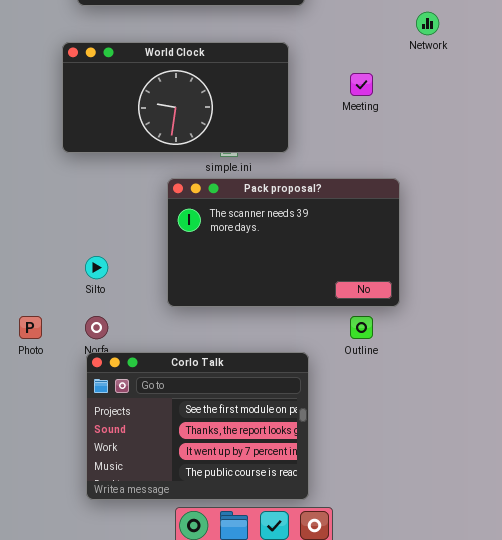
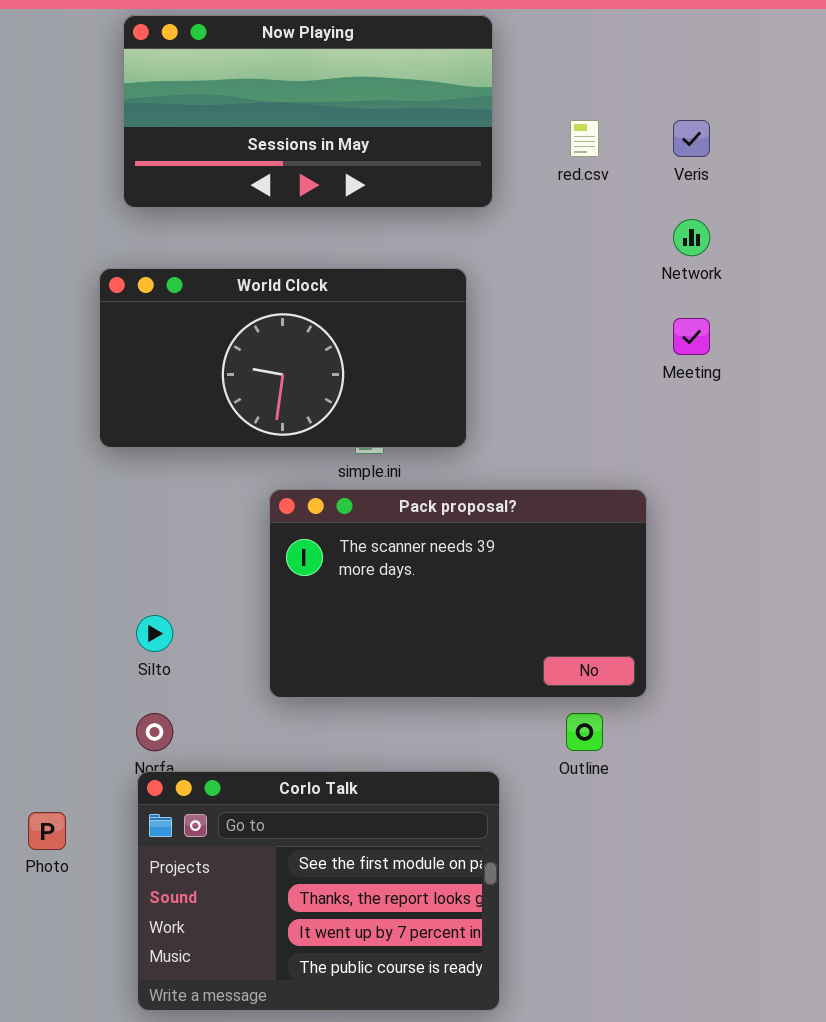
Meeting: [350,73,373,96] -> [673,318,710,355], moved
Photo: [19,316,42,339] -> [28,812,66,850], moved

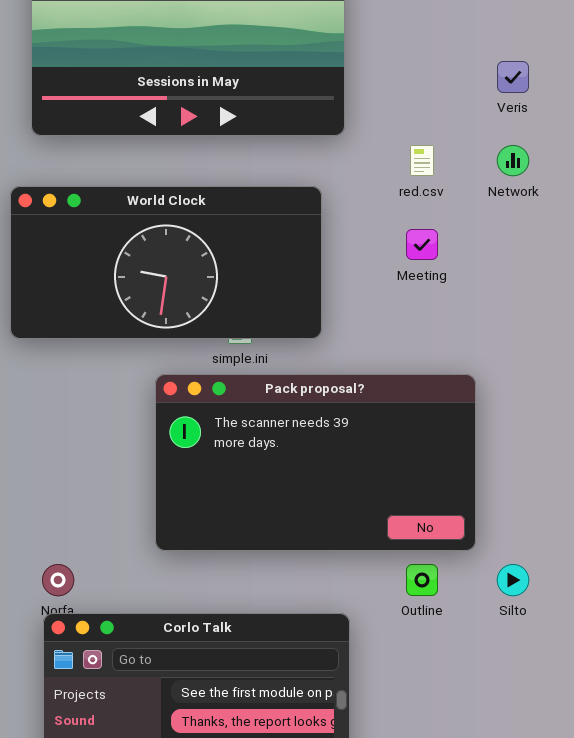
red.csv: [570,120,599,157] -> [410,145,434,176], moved
Meeting: [673,318,710,355] -> [406,229,438,260], moved
Silto: [136,615,173,652] -> [497,564,529,596], moved

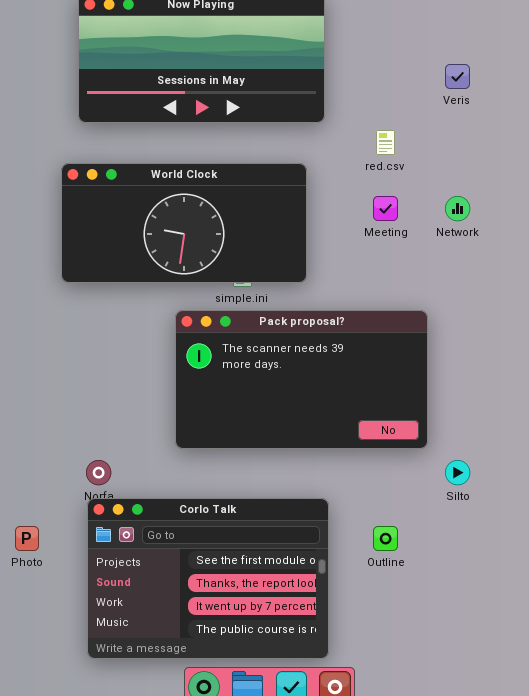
Network: [497,145,529,176] -> [445,196,470,221], moved
Outline: [406,564,438,596] -> [373,526,398,551], moved

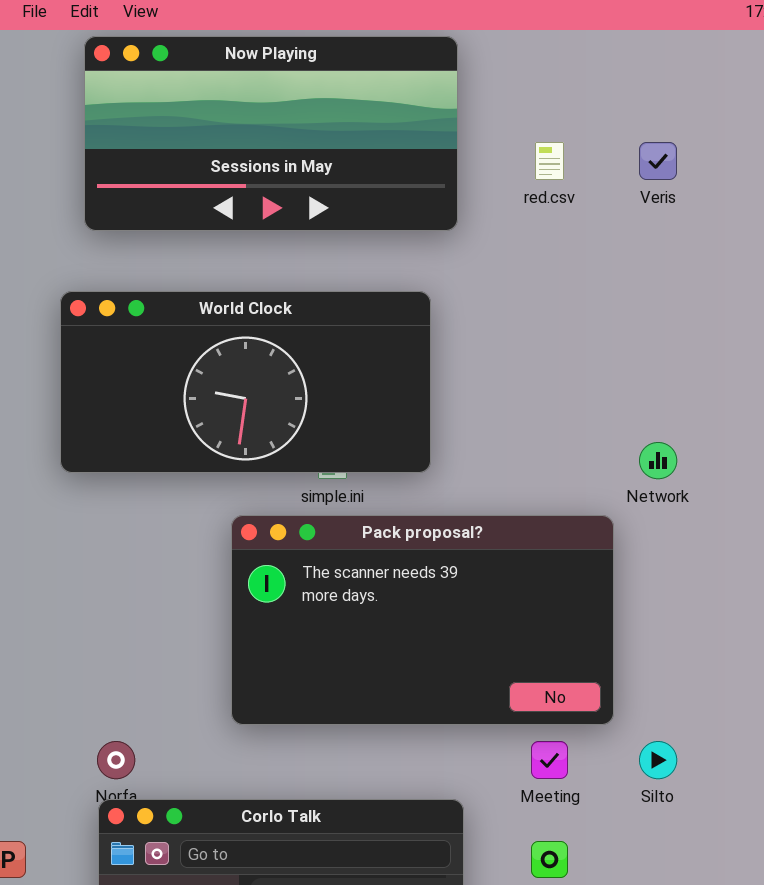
red.csv: [376,130,395,155] -> [535,142,564,180], moved
Meeting: [373,196,398,221] -> [531,741,568,779], moved
Network: [445,196,470,221] -> [639,442,677,479], moved

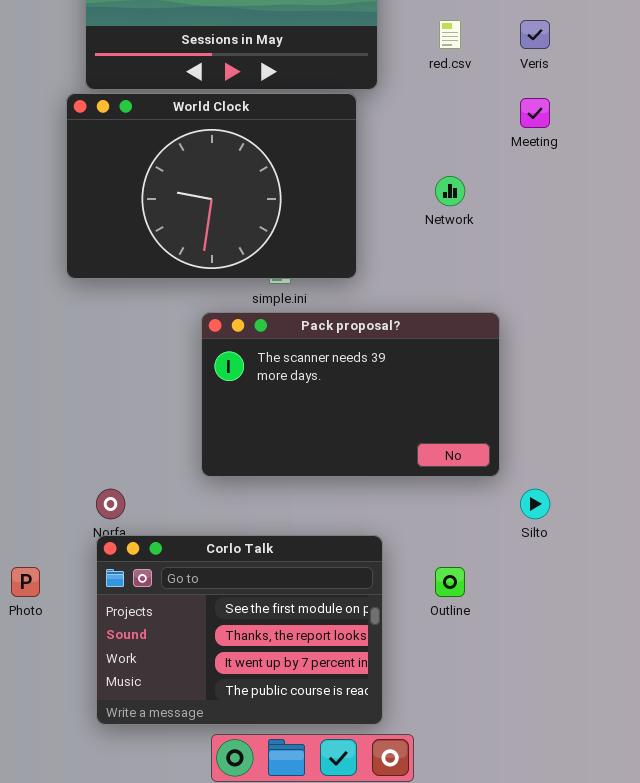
World Clock: [60,291,431,473] -> [66,93,357,279], resized
Network: [639,442,677,479] -> [435,176,465,206], moved
Meeting: [531,741,568,779] -> [520,98,550,128], moved

